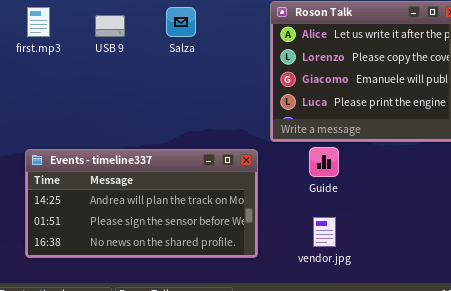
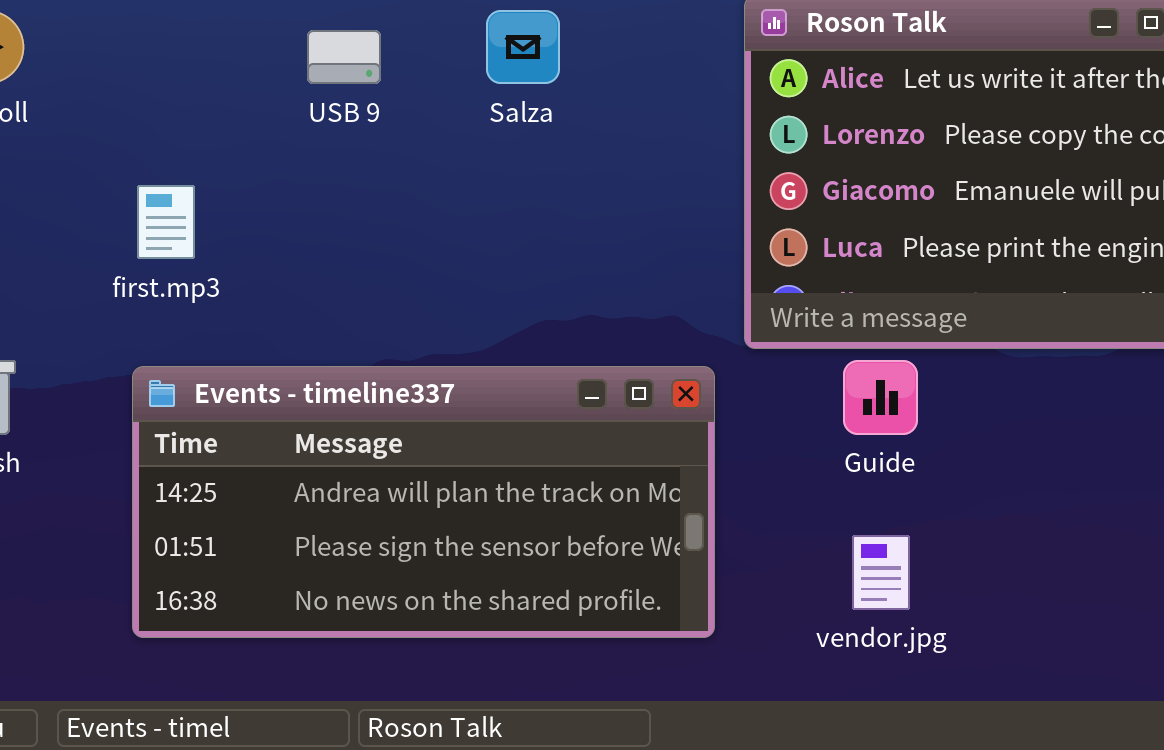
first.mp3: [27,7,50,37] -> [137,185,195,259], moved

